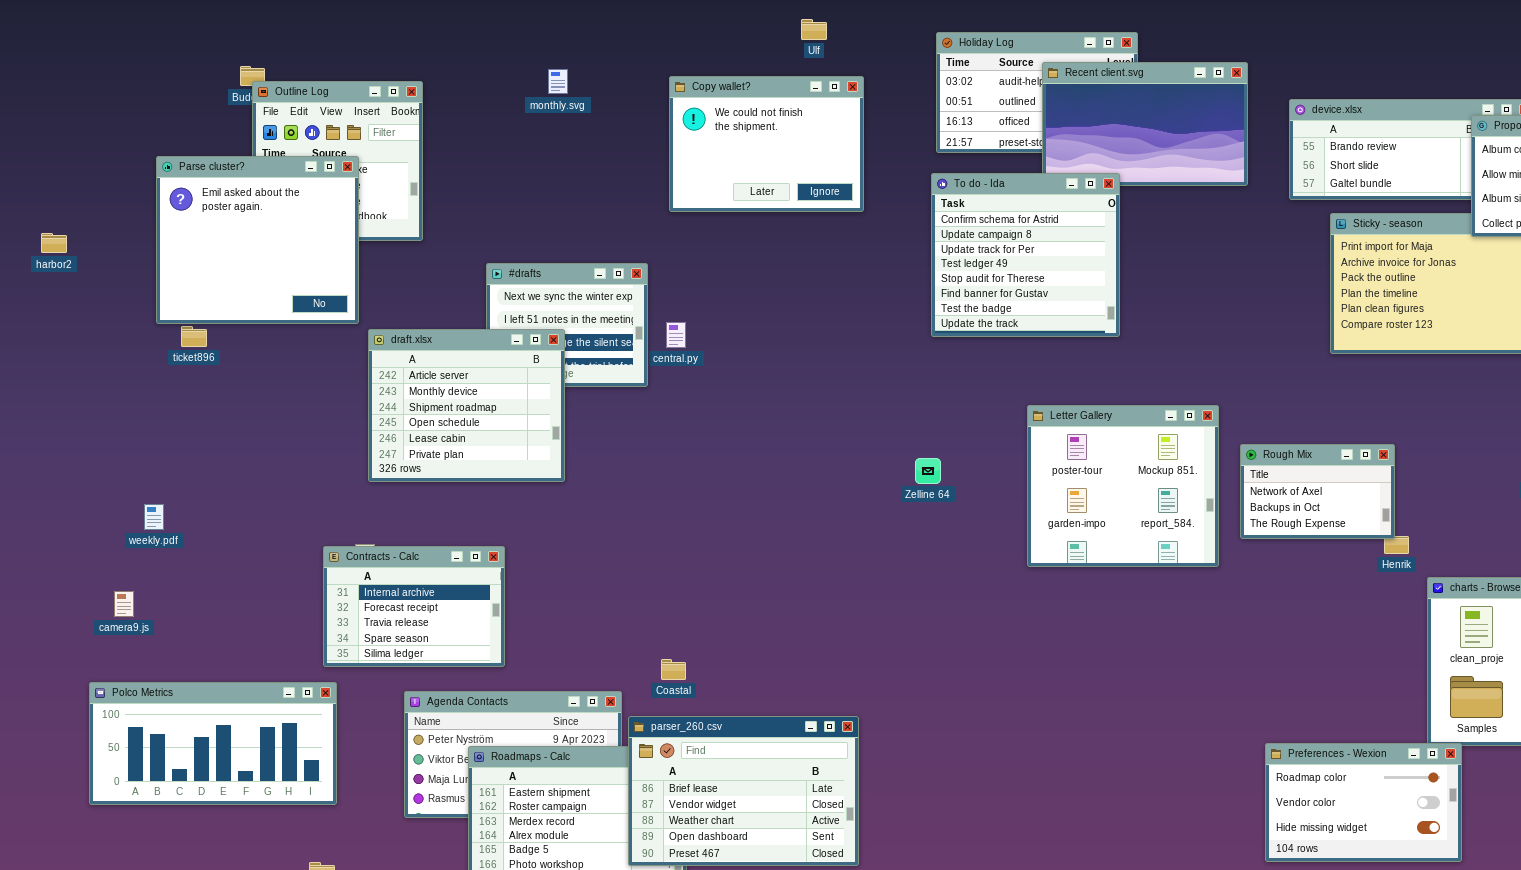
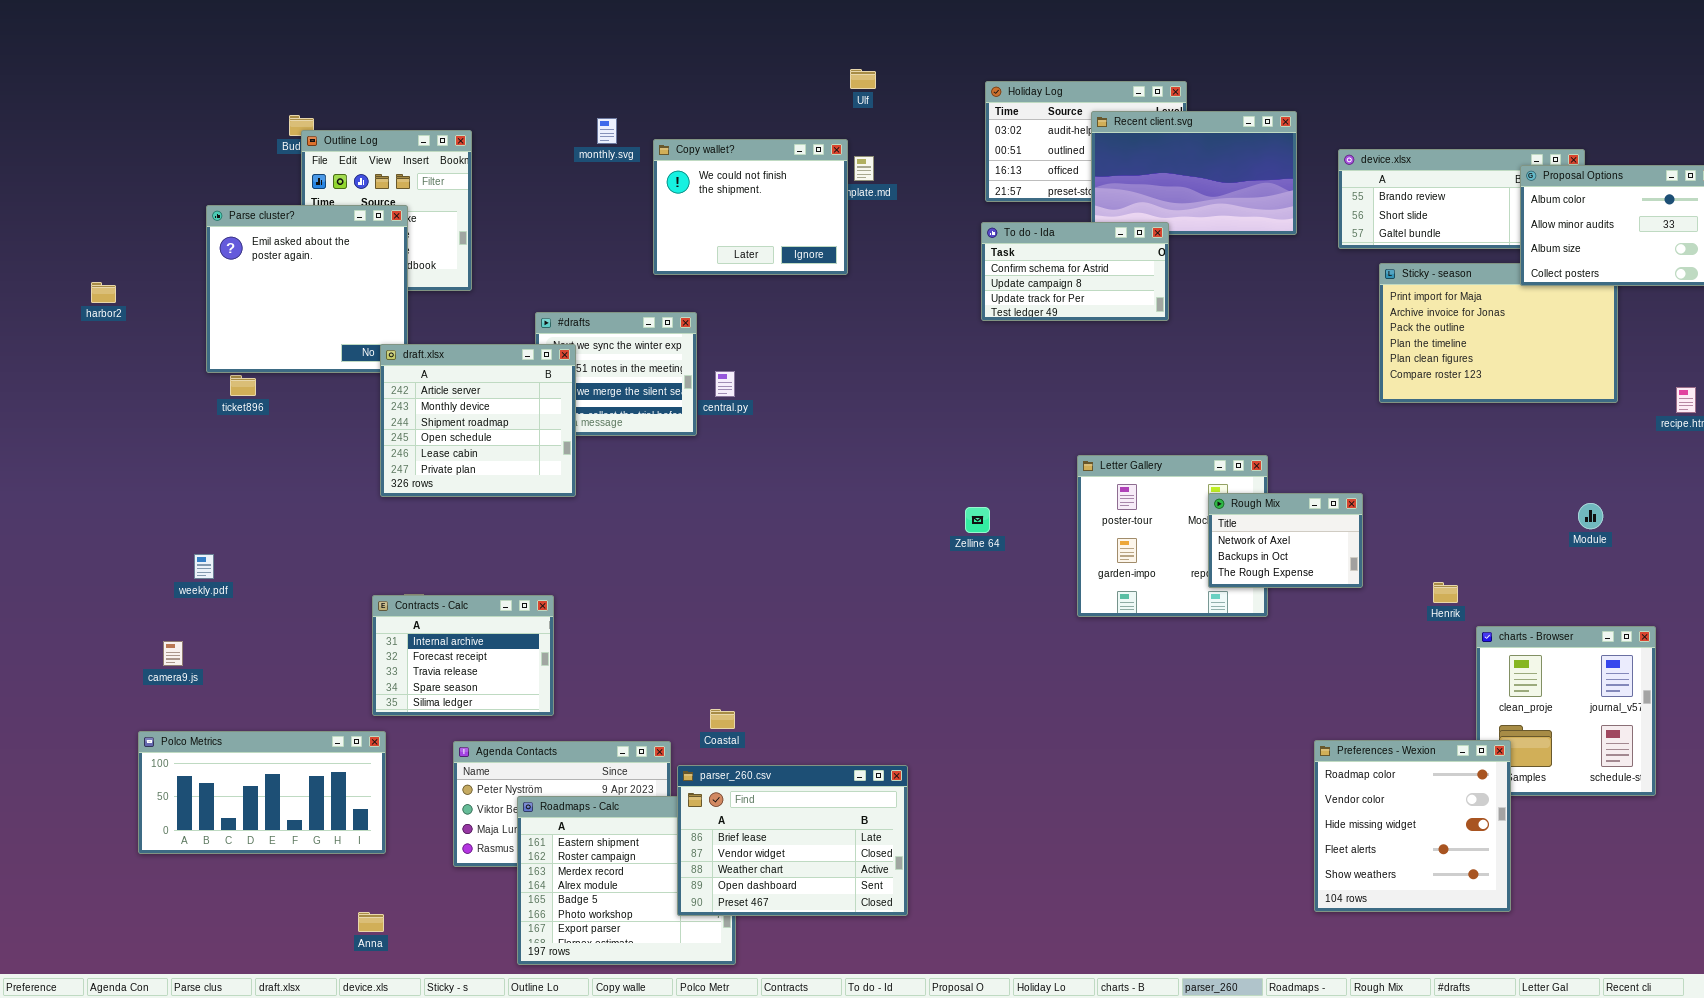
Copy wallet?: [669,76,864,212] -> [653,139,848,275], moved
To do - Ida: [931,173,1120,337] -> [981,222,1169,321], resized
draft.xlsx: [368,329,565,482] -> [380,344,576,497], moved
Rough Mix: [1240,444,1395,539] -> [1208,493,1363,588], moved
Preferences - Wexion: [1265,743,1462,862] -> [1314,740,1511,912], resized

